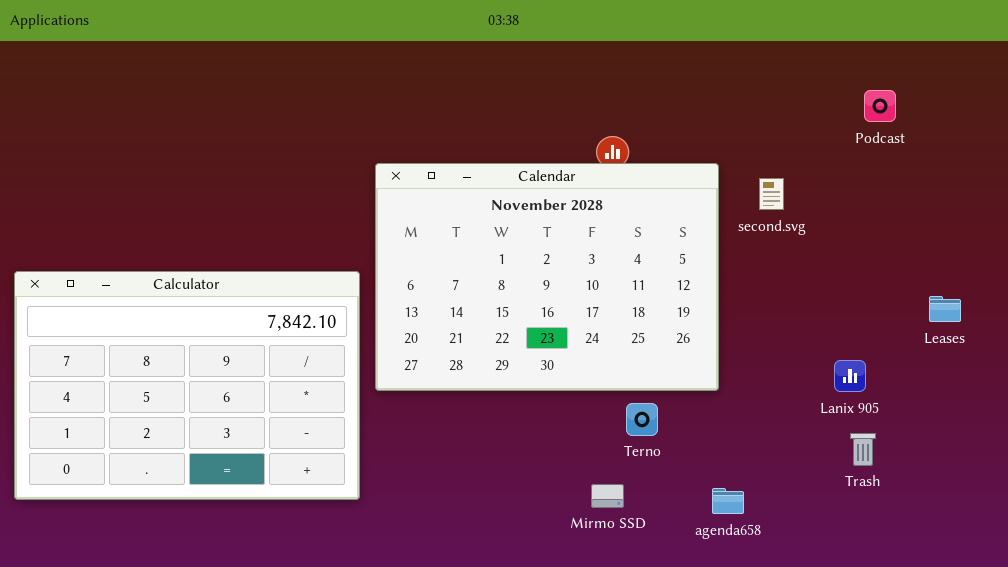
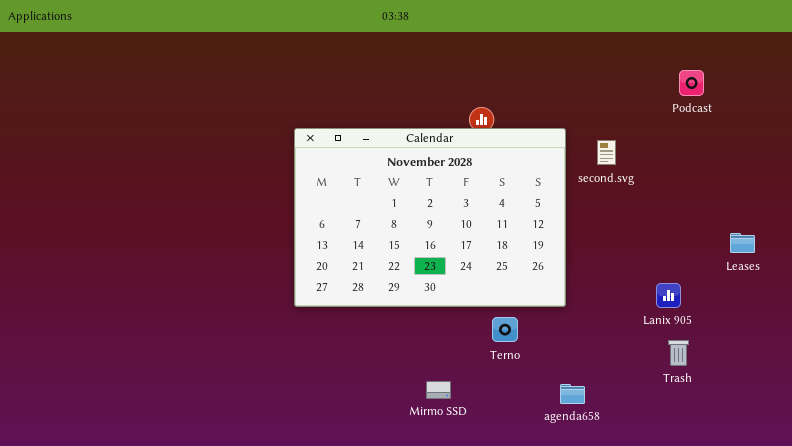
Calculator: [14,271,360,500] -> none, closed
Mirmo SSD: [591,484,624,508] -> [426,381,451,399], moved

